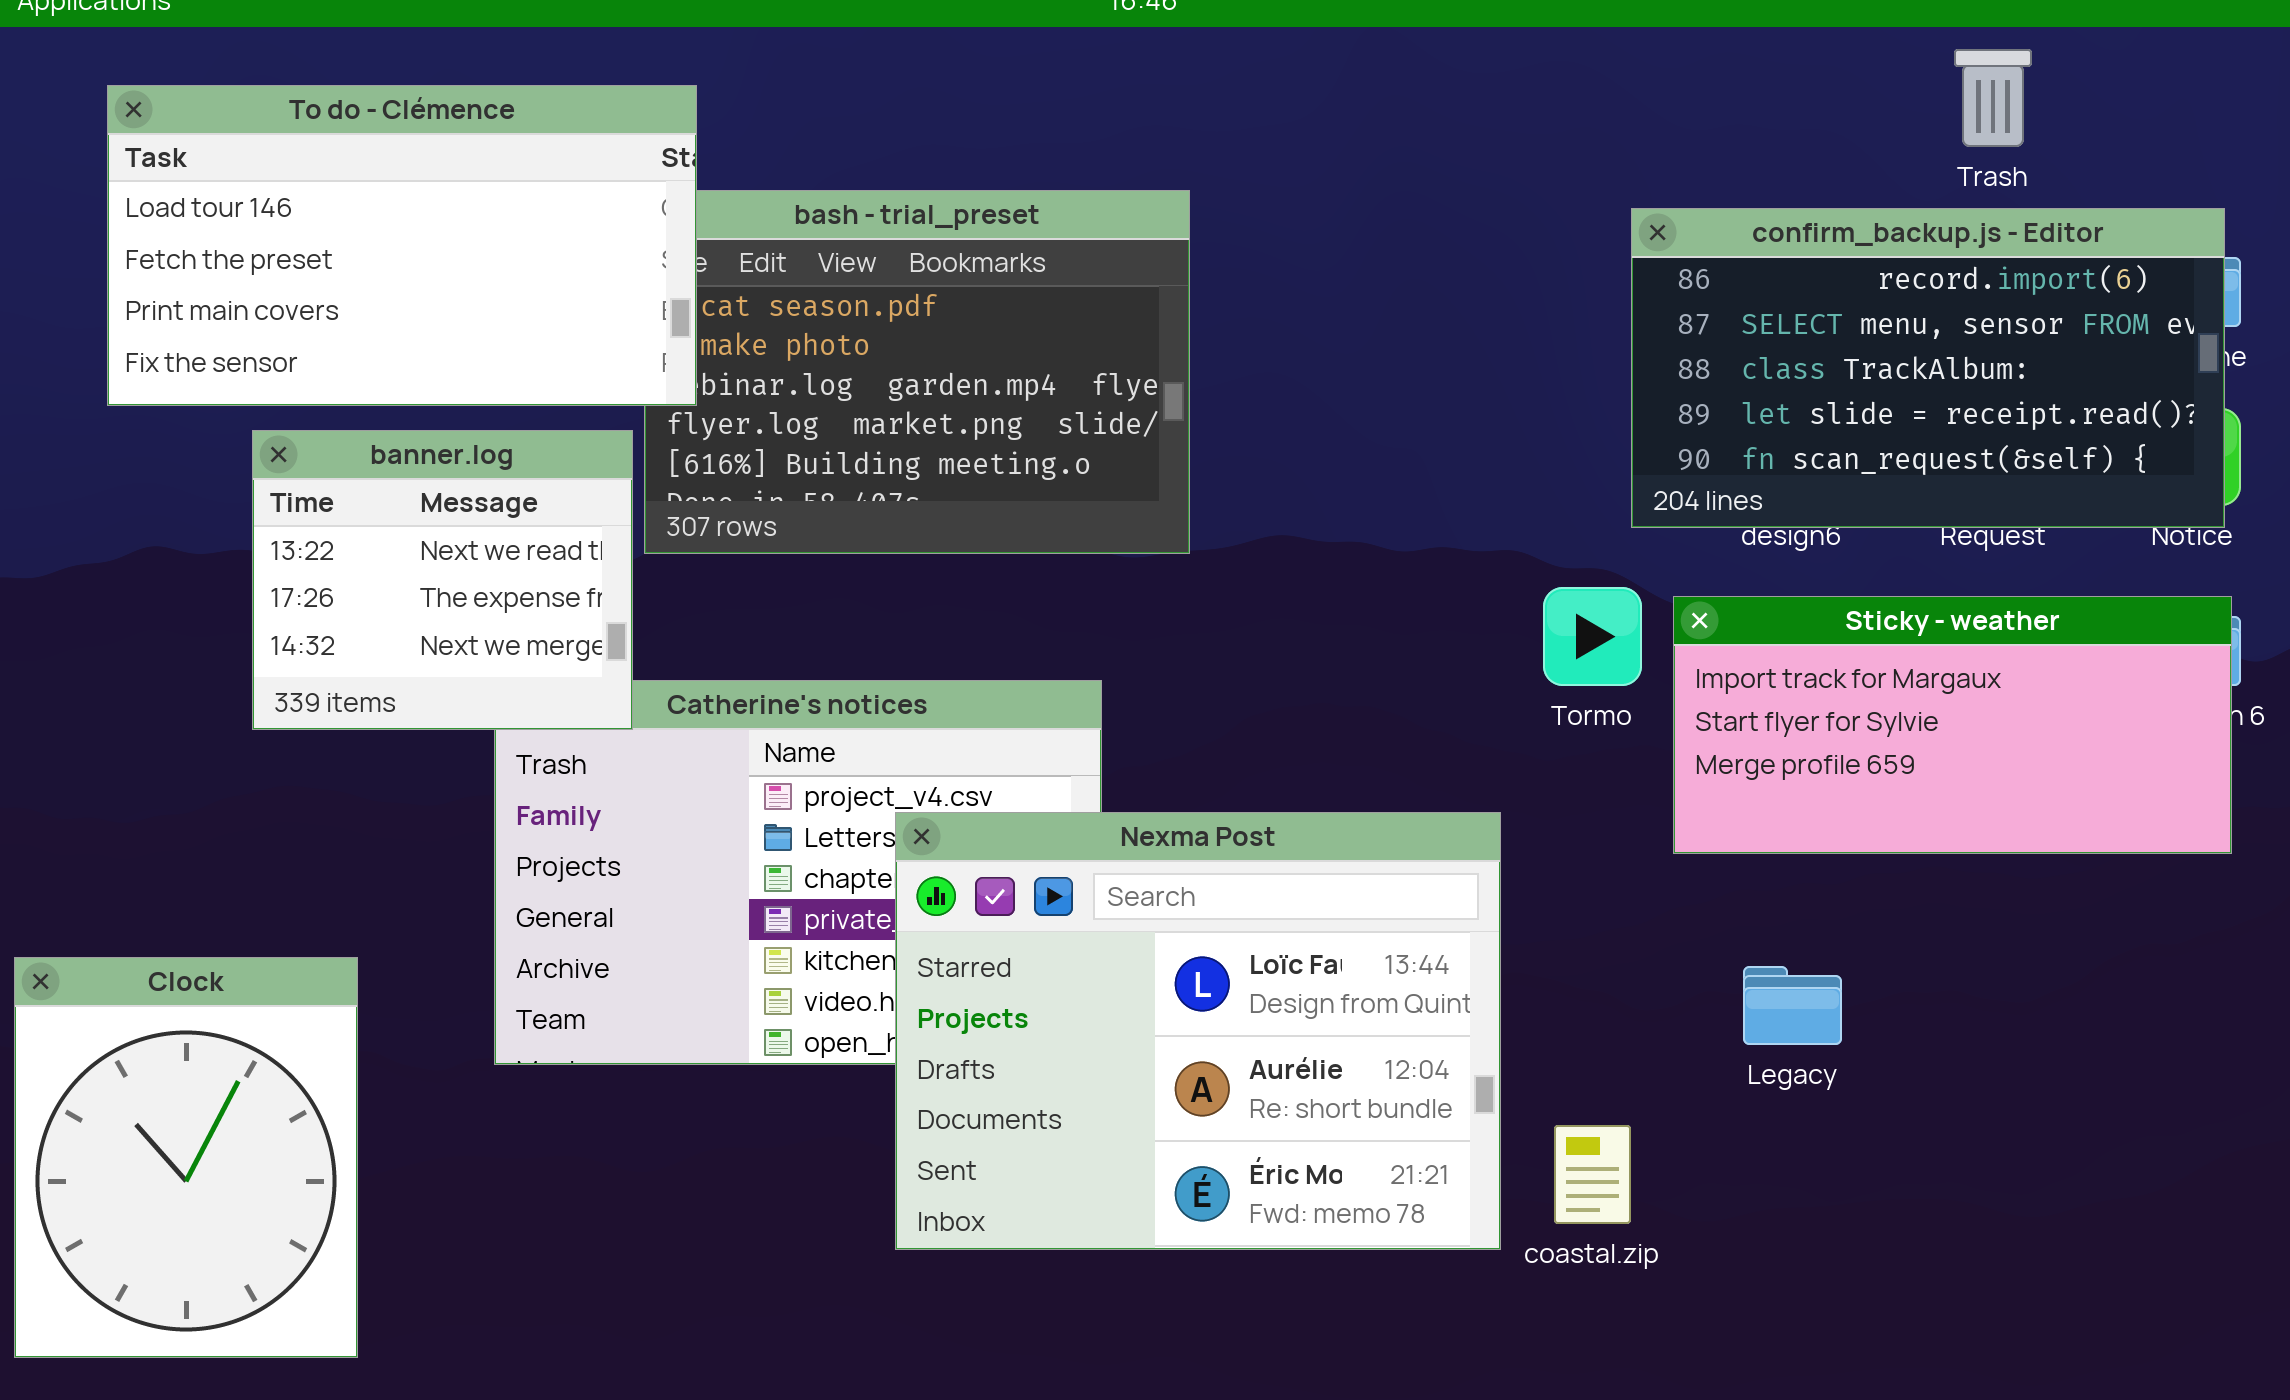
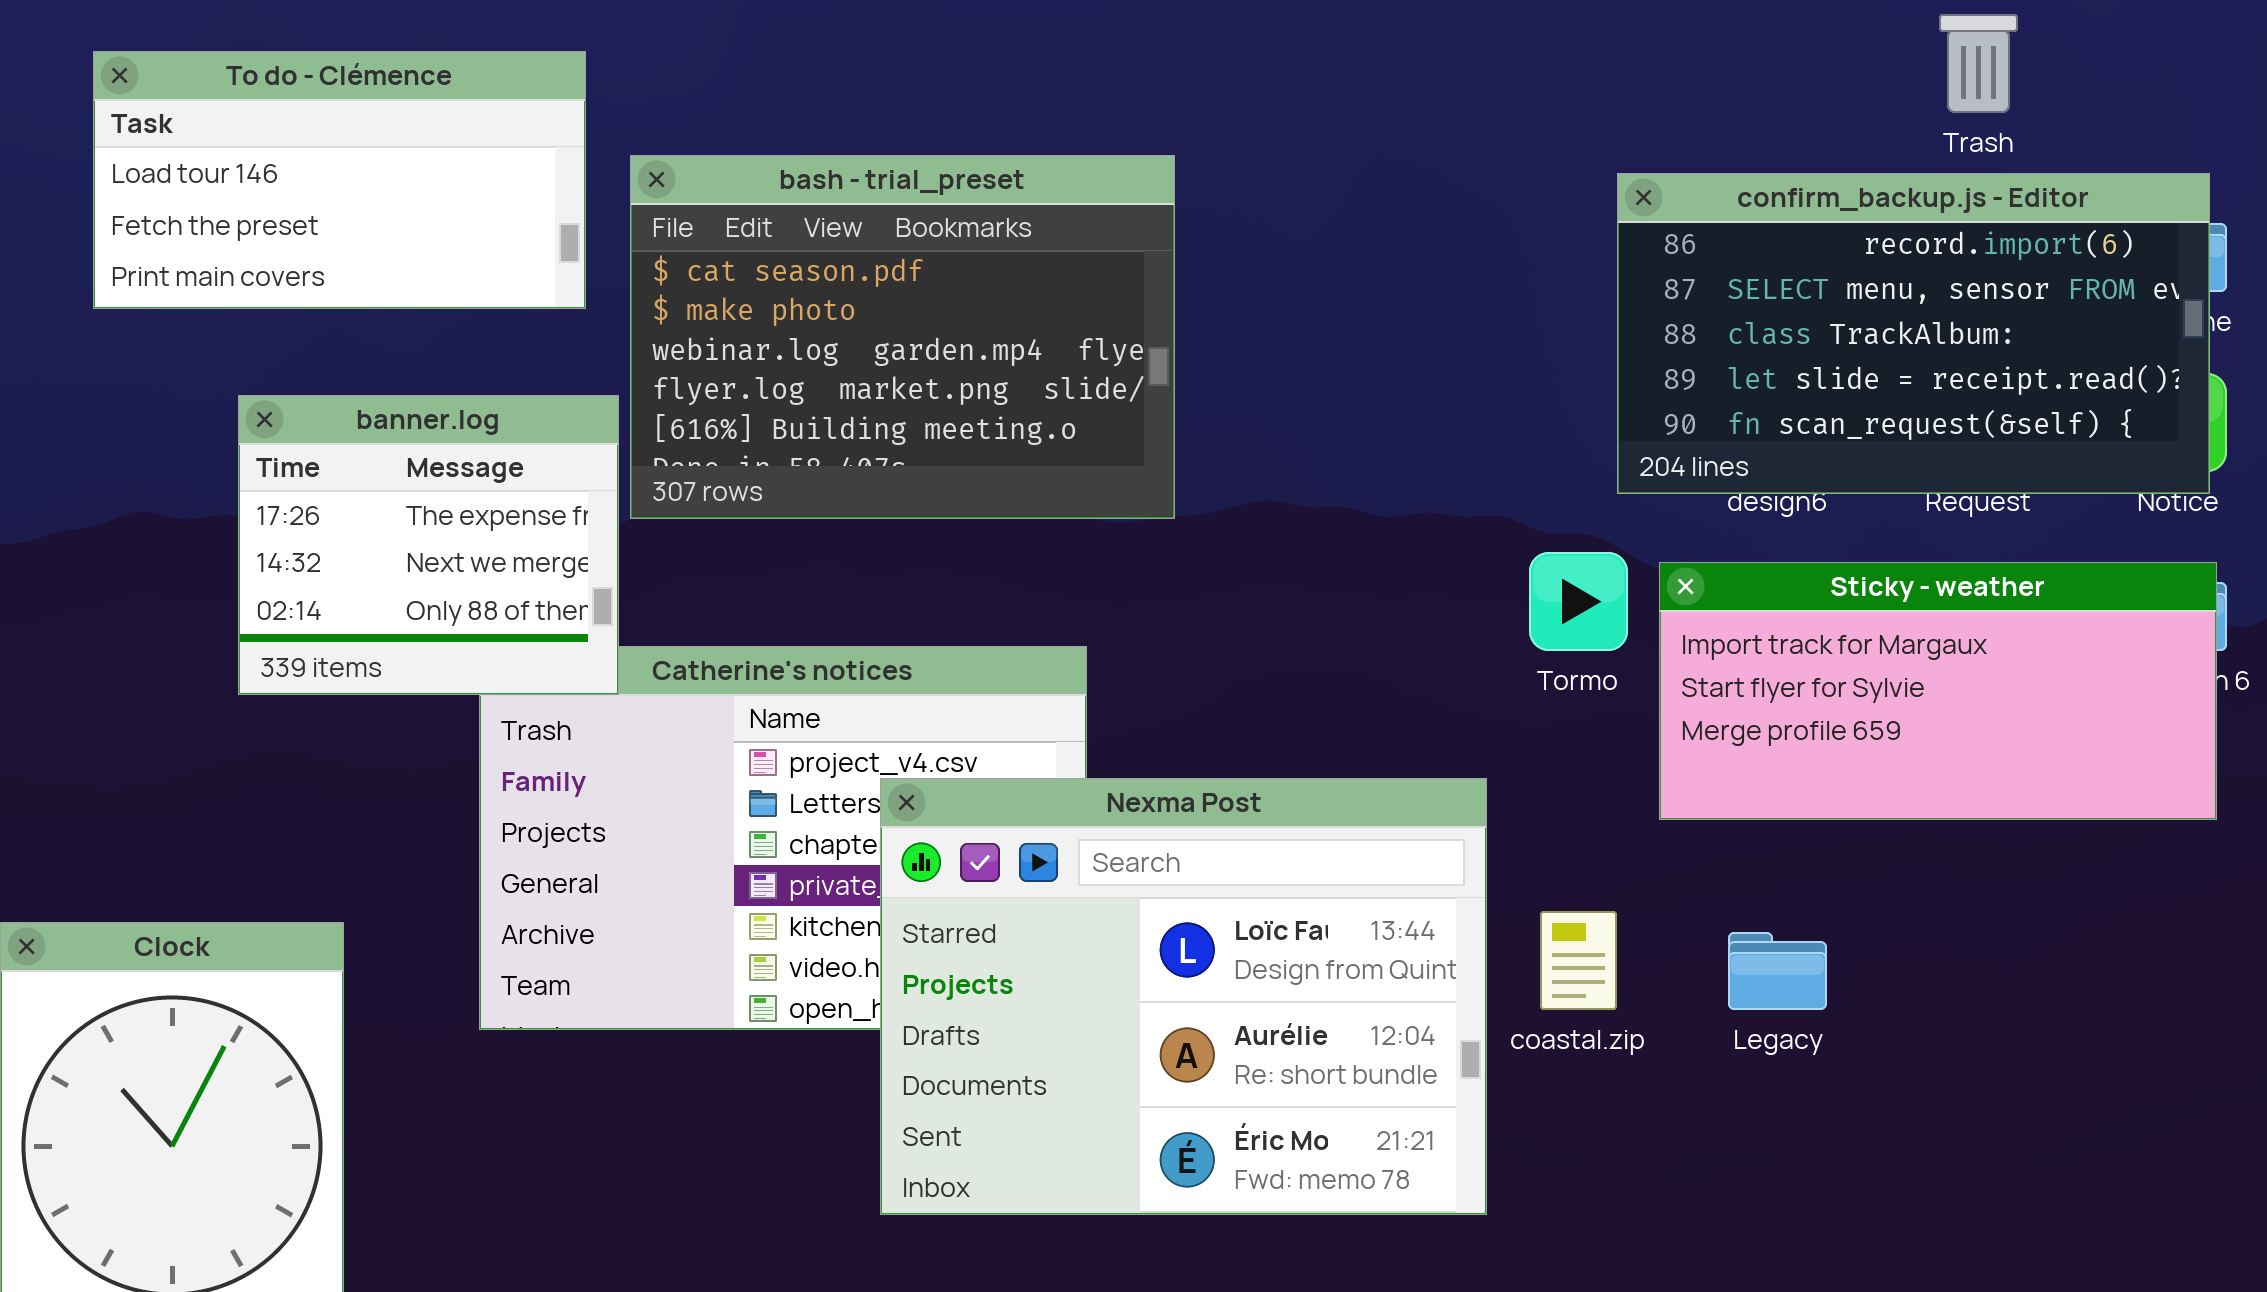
To do - Clémence: [107,85,697,406] -> [93,51,586,309], resized
banner.log: [252,430,633,730] -> [238,395,619,695], scrolled down 1 row
coastal.zip: [1554,1125,1631,1224] -> [1540,911,1617,1010], moved

